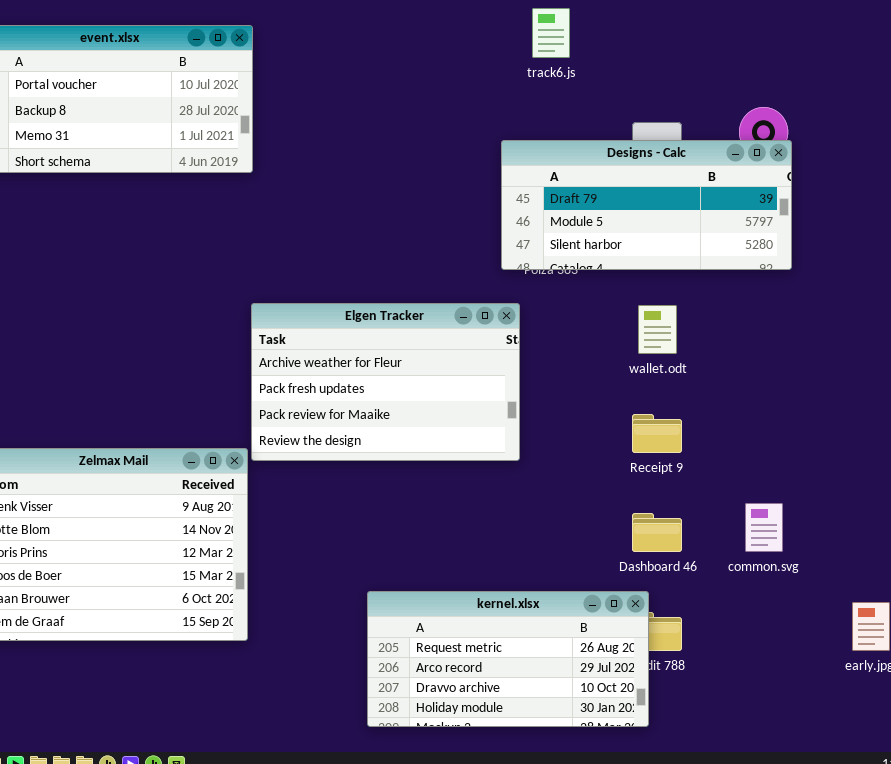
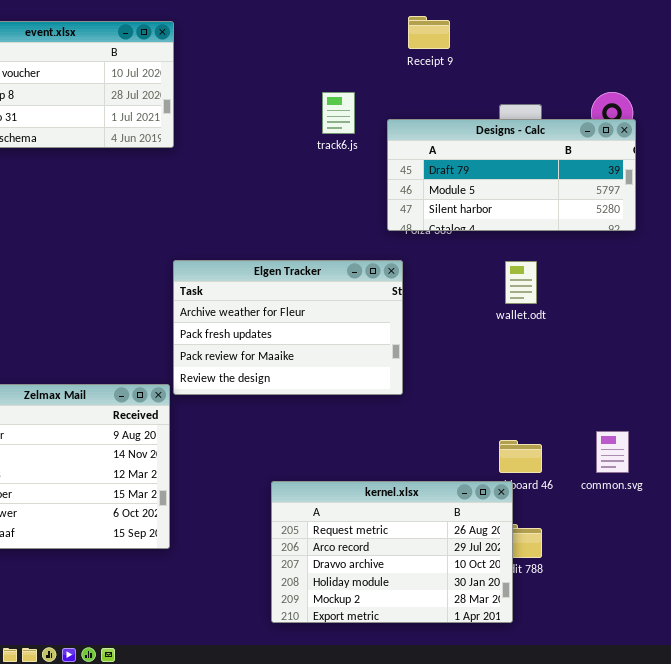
track6.js: [532,8,570,58] -> [322,92,355,134], moved
Receipt 9: [632,414,682,453] -> [408,16,450,49], moved
kernel.xlsx: [367,591,649,727] -> [271,481,513,623], resized

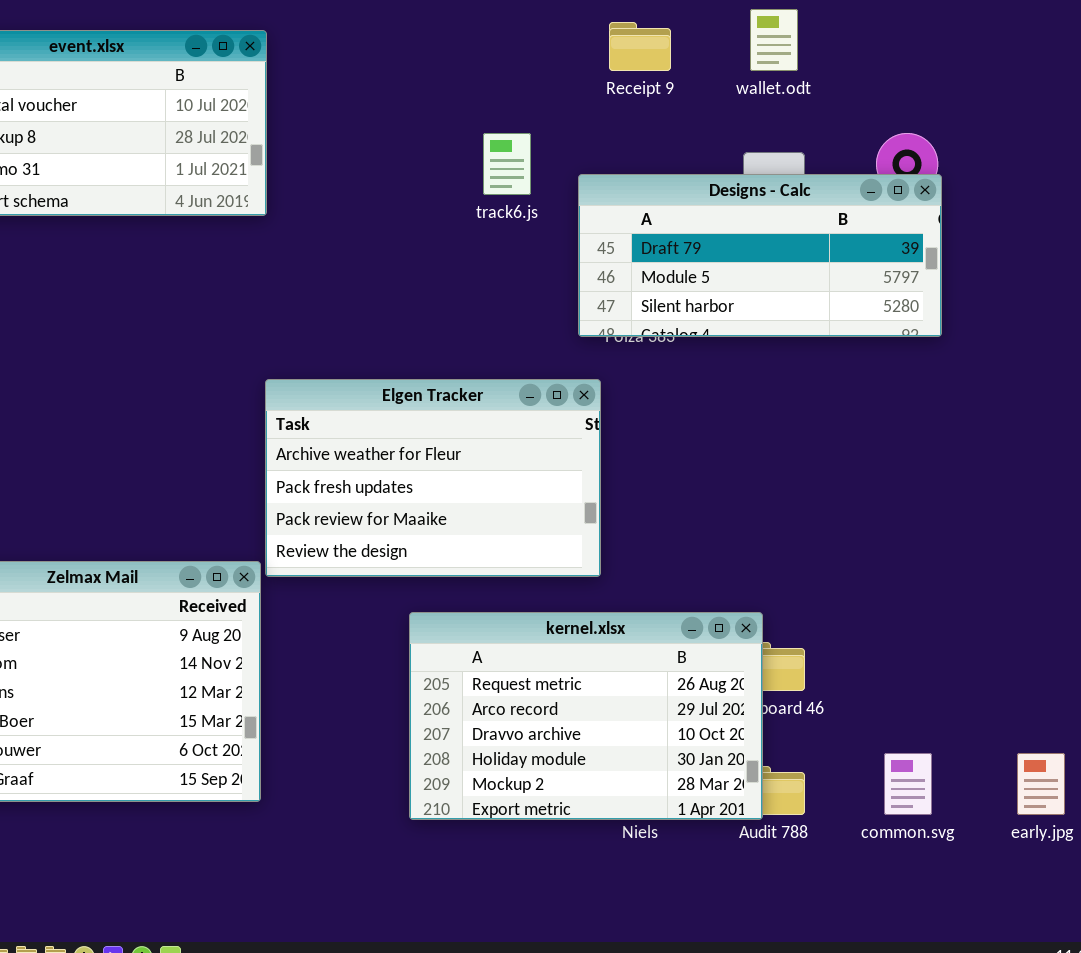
wallet.odt: [505,261,537,304] -> [750,9,798,71], moved
common.svg: [596,431,629,473] -> [884,753,932,815], moved
kernel.xlsx: [271,481,513,623] -> [409,612,763,820], moved

